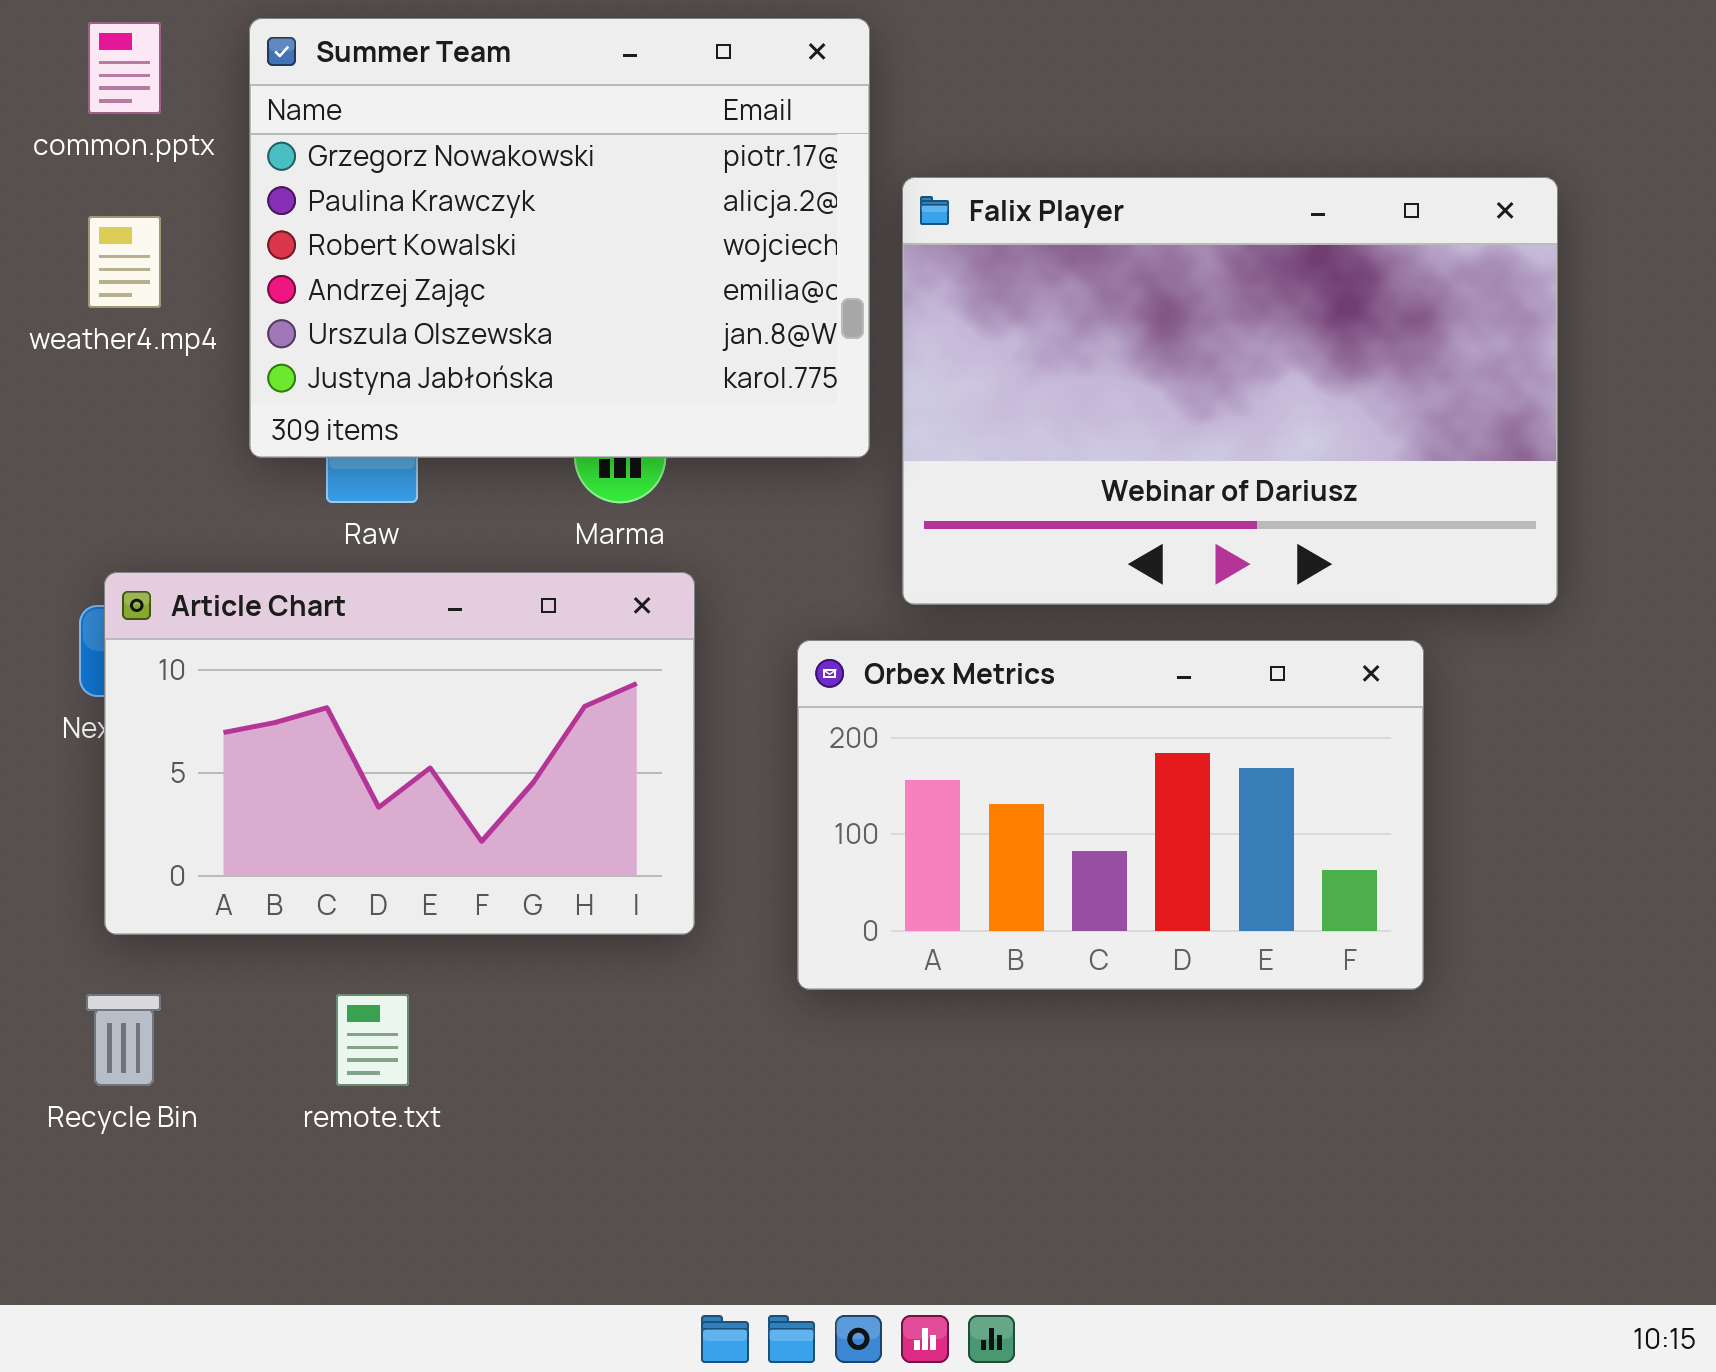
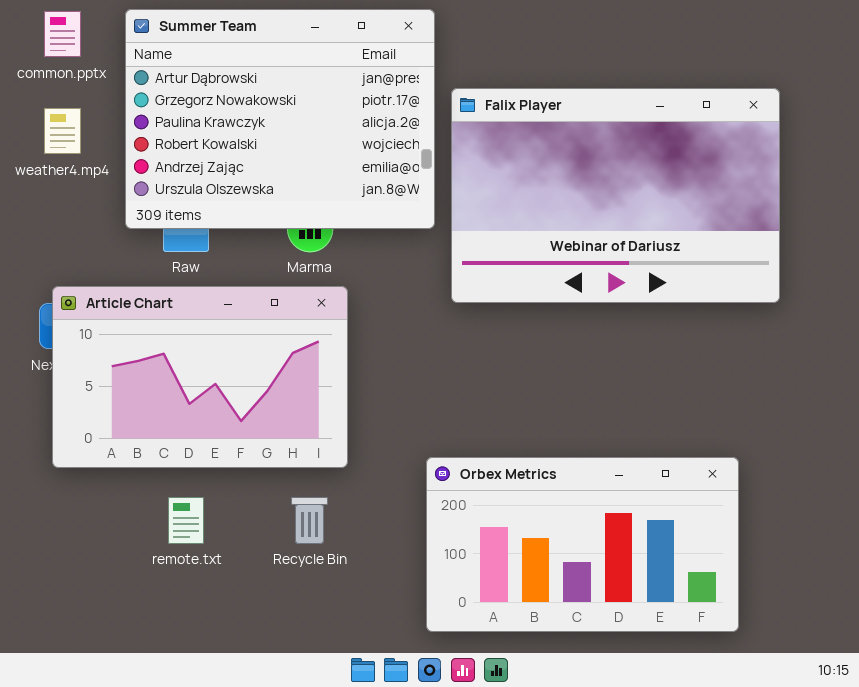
Summer Team: [249,18,870,458] -> [125,9,435,229], scrolled up 1 row
Orbex Metrics: [797,640,1424,990] -> [426,457,739,632], moved
Recycle Bin: [86,994,161,1086] -> [291,497,328,544], moved

